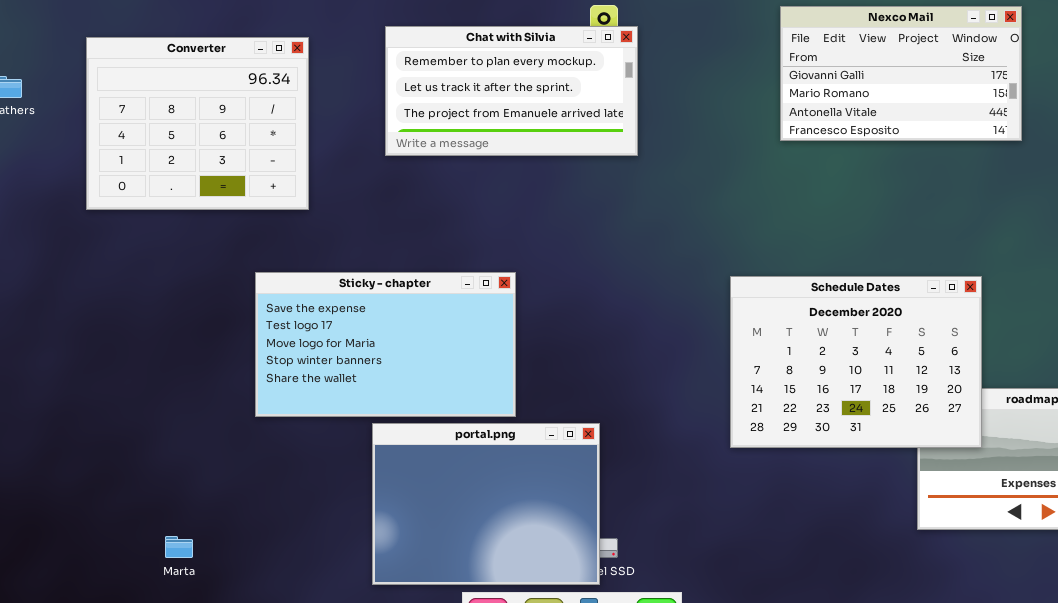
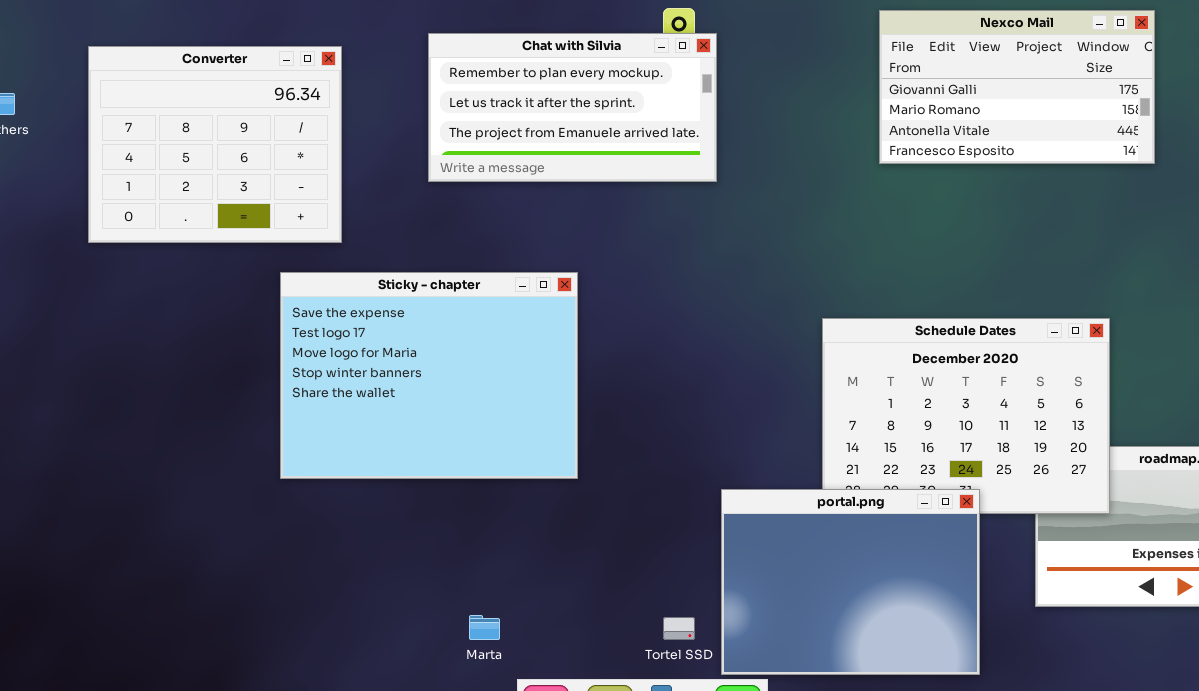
Sticky - chapter: [255,272,516,417] -> [280,272,578,479], resized
portal.png: [372,423,600,585] -> [721,489,980,675], moved
Marta: [165,536,193,558] -> [469,615,500,640], moved

